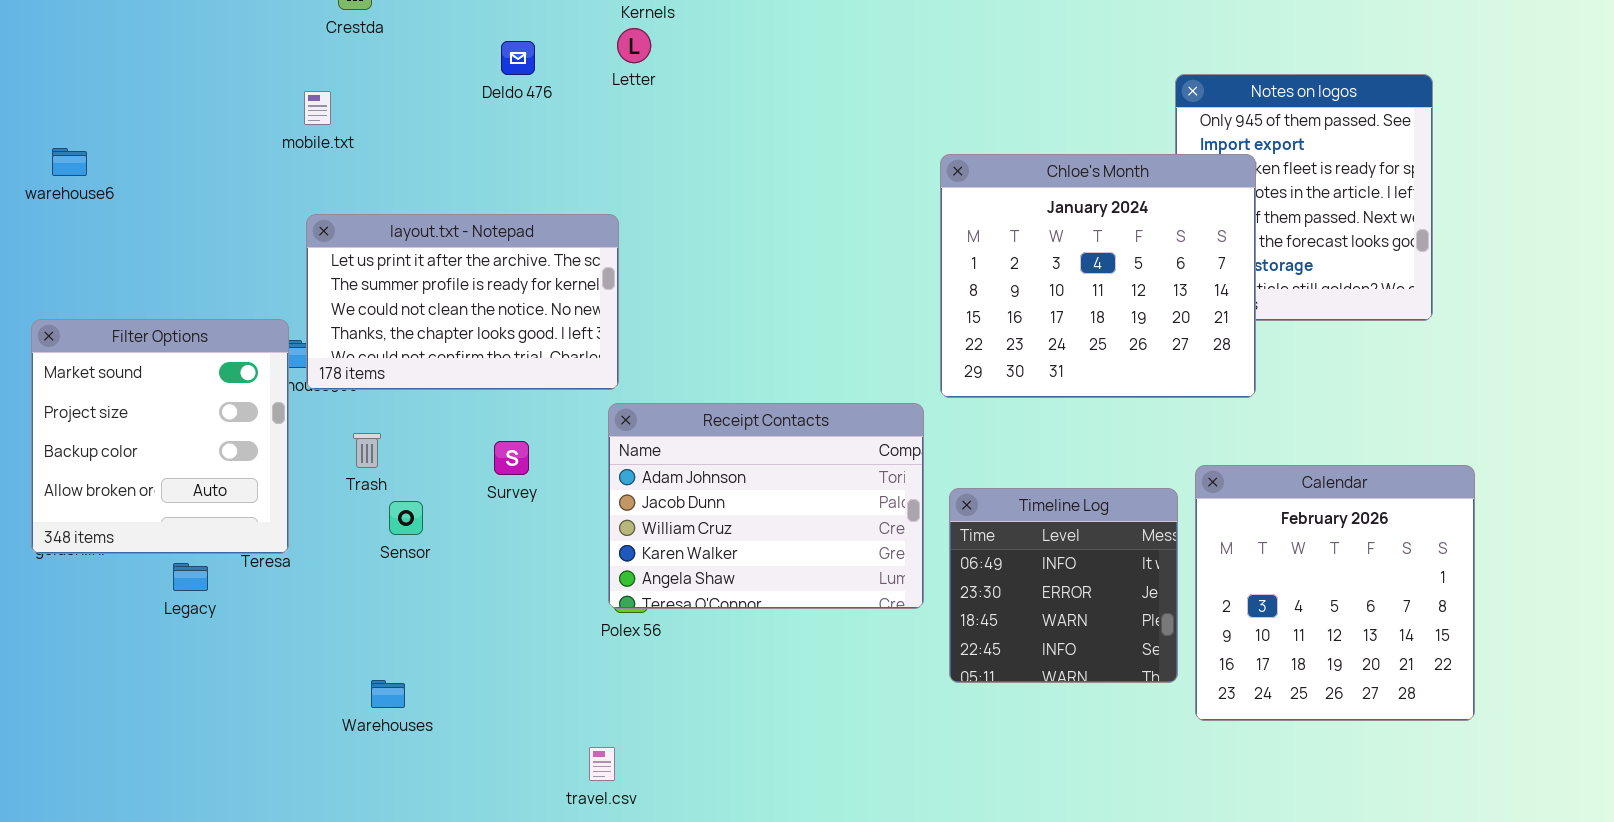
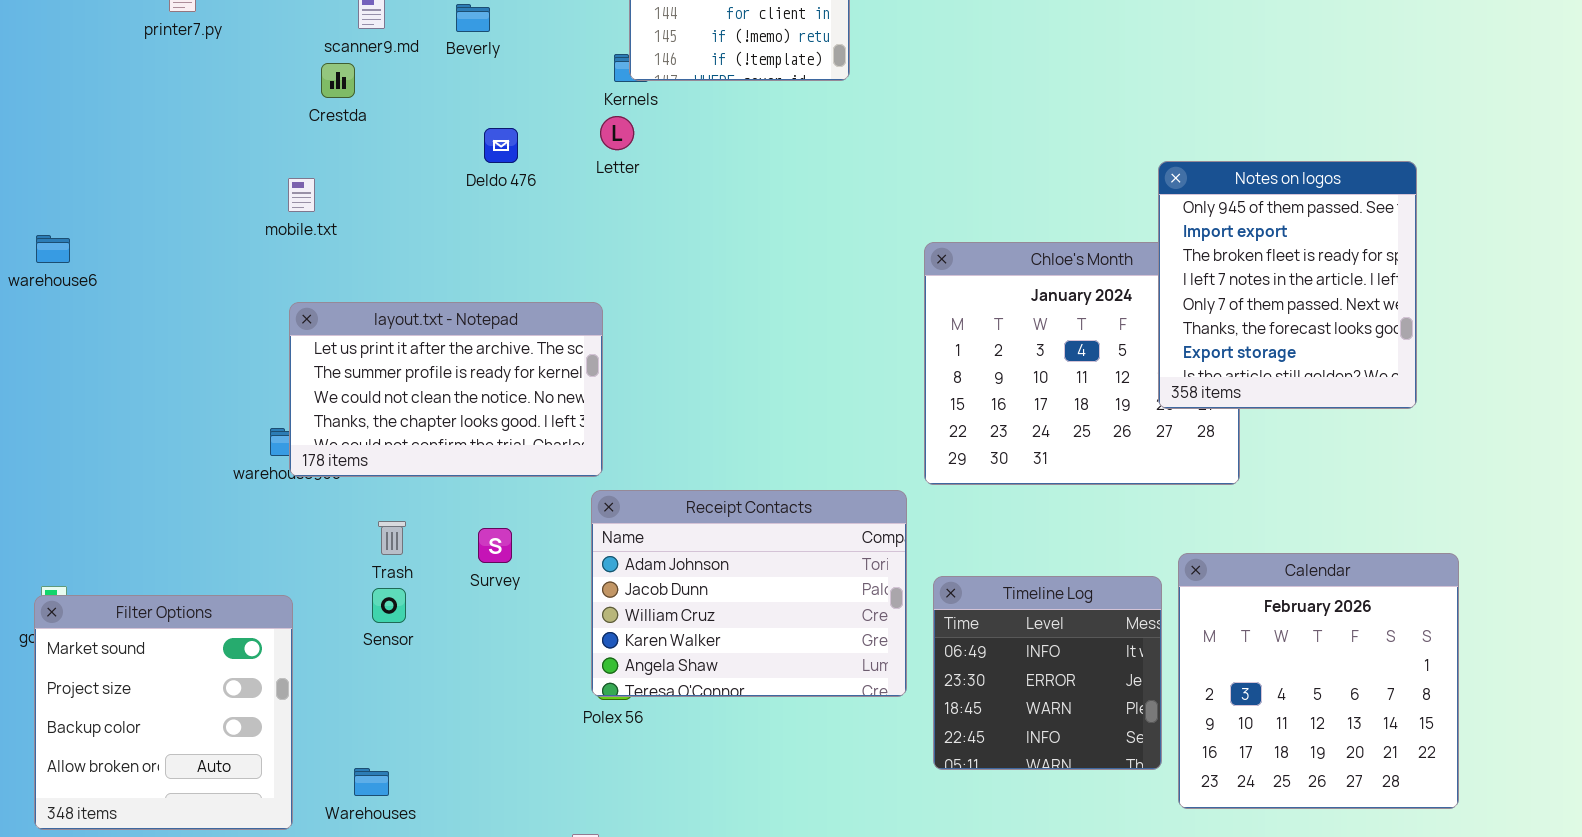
Notes on logos: [1175,74,1433,321] -> [1158,161,1417,409], raised
Filter Options: [31,319,289,554] -> [34,595,293,830], moved
Trash: [353,433,381,468] -> [378,521,406,555], moved

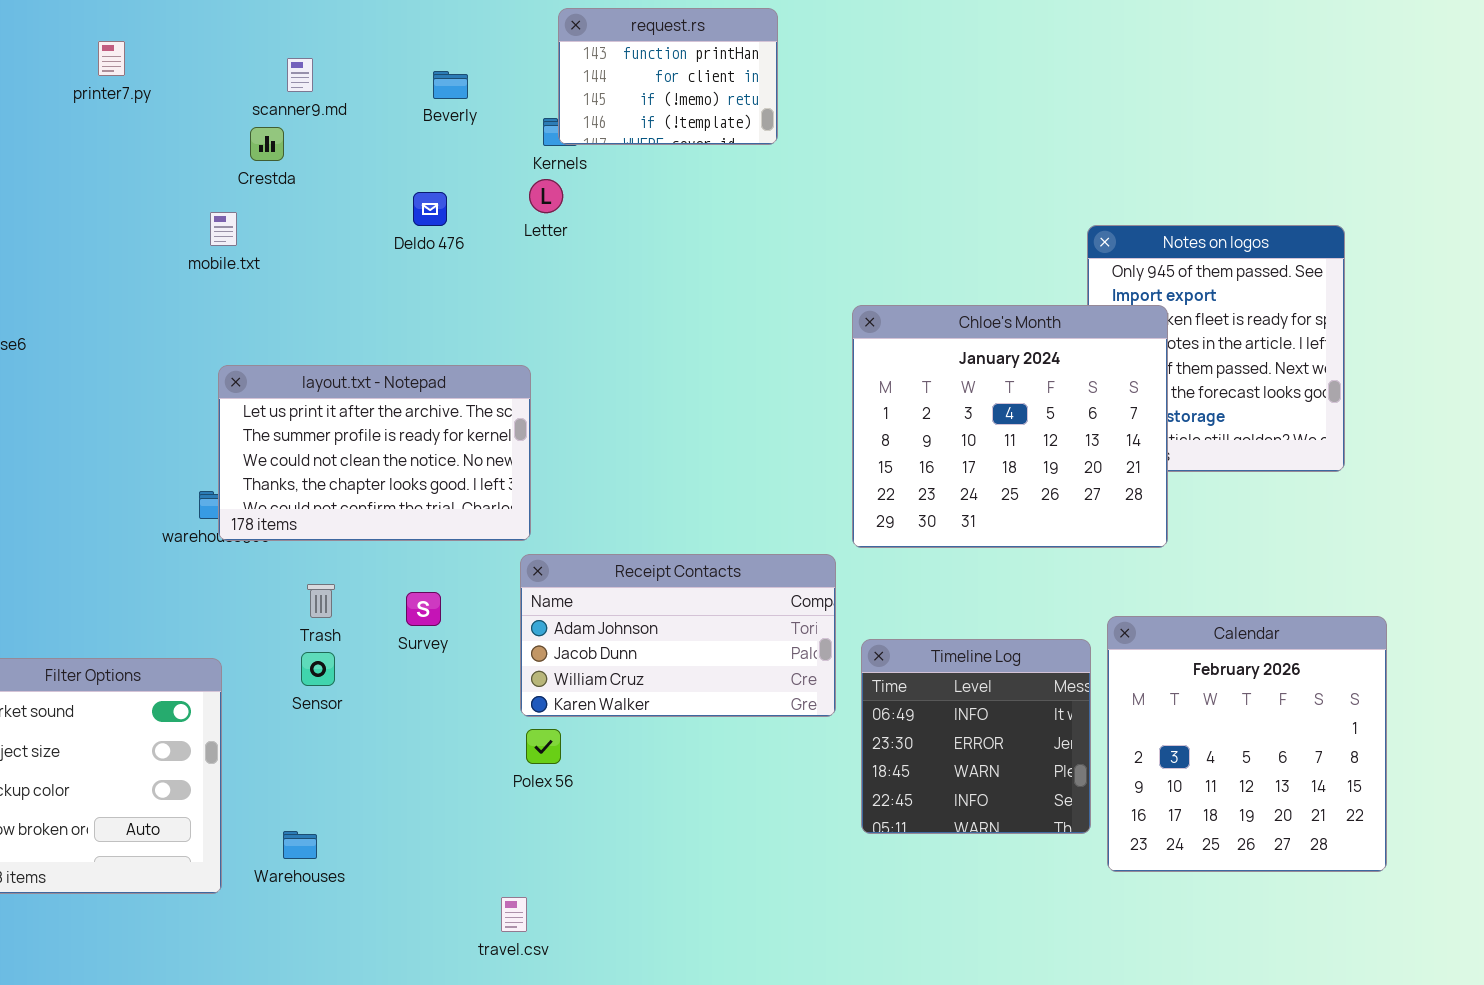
Beverly: [456,4,490,32] -> [433,71,468,99], moved
mobile.txt: [288,178,315,212] -> [210,212,237,246], moved
Chloe's Month: [924,242,1240,485] -> [852,305,1168,548], raised
Receipt Contacts: [591,490,907,697] -> [520,554,836,717], resized

